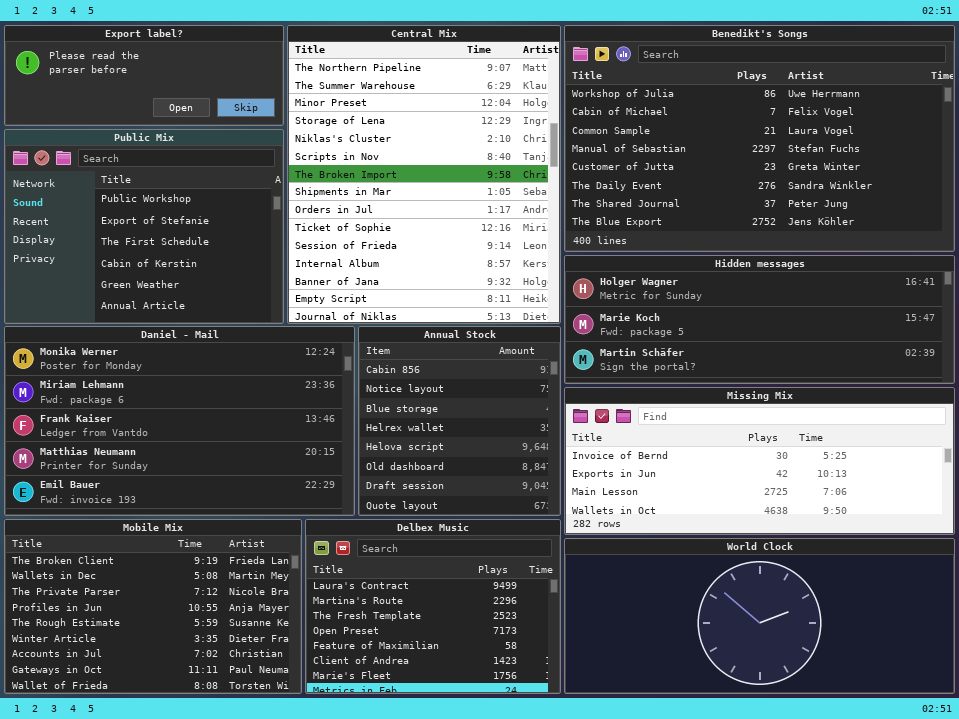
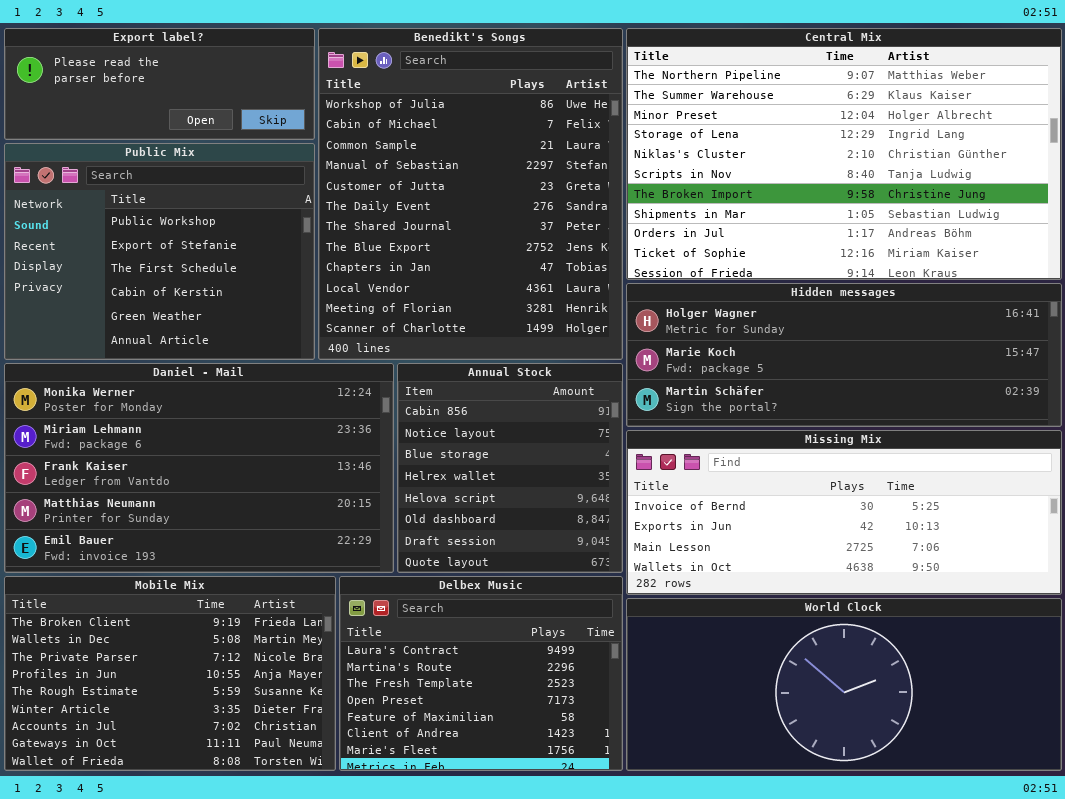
Central Mix: [287,25,561,324] -> [626,28,1062,280], moved, resized
Benedikt's Songs: [564,25,955,252] -> [318,28,623,360], moved, resized

